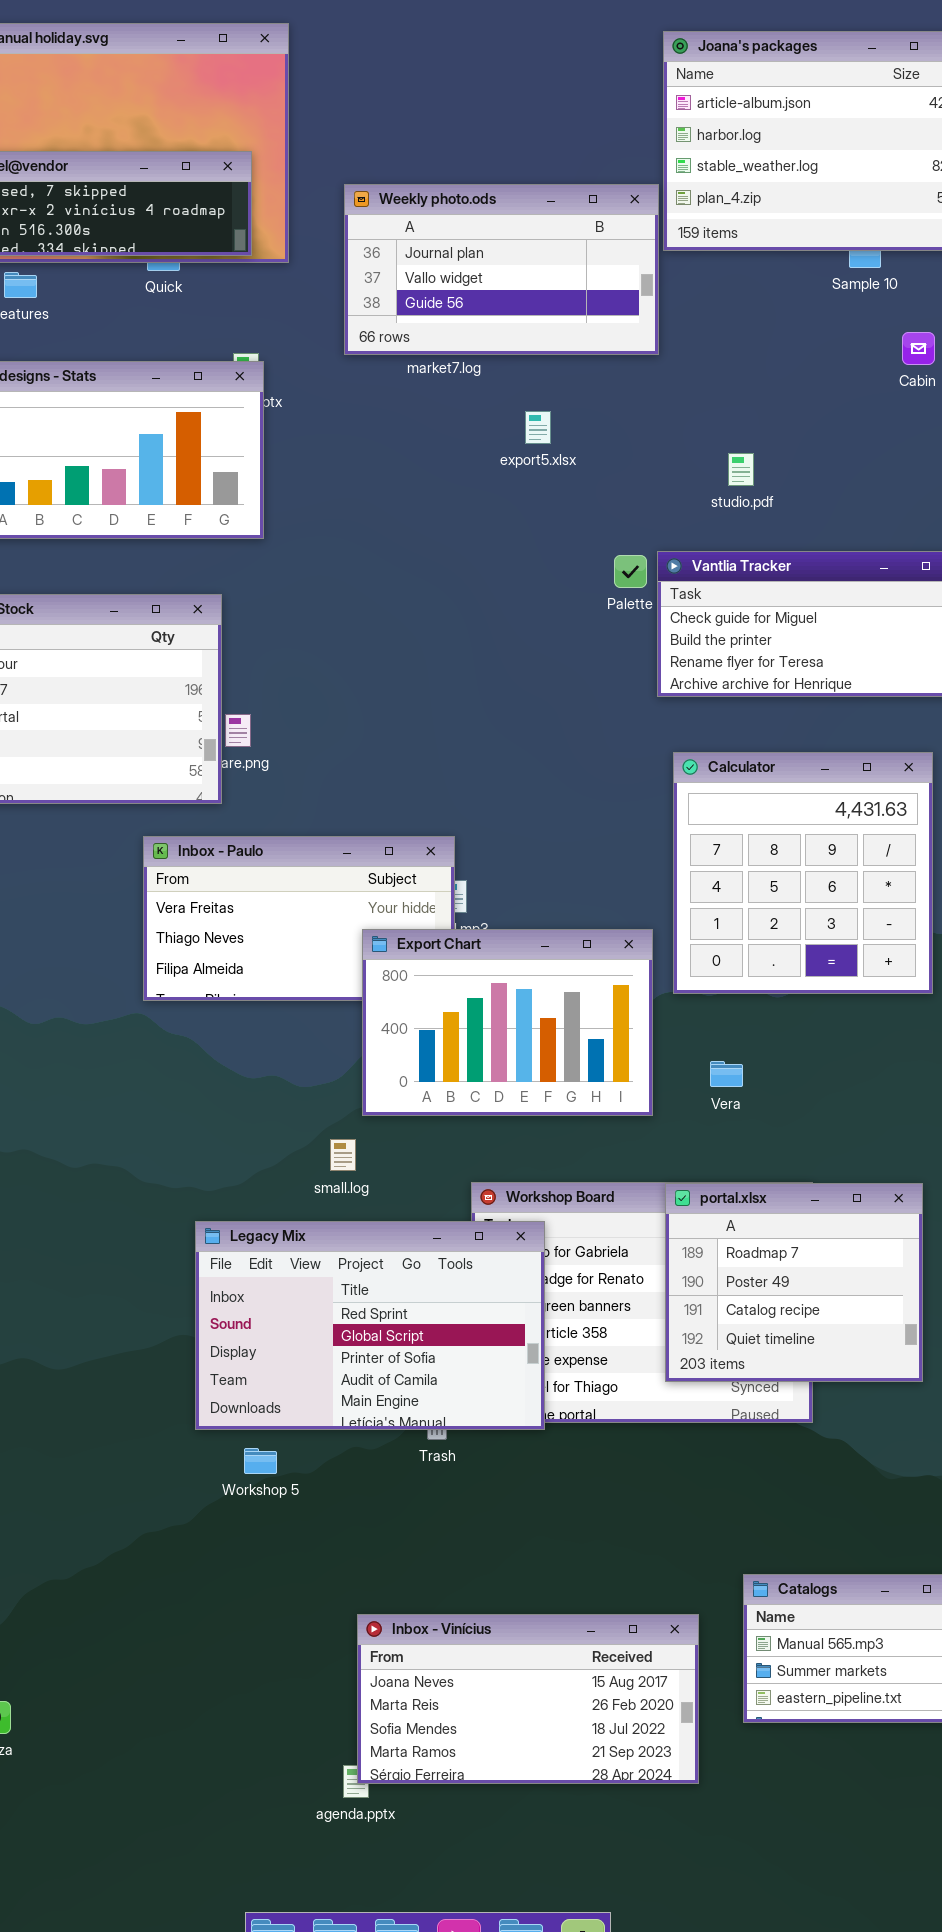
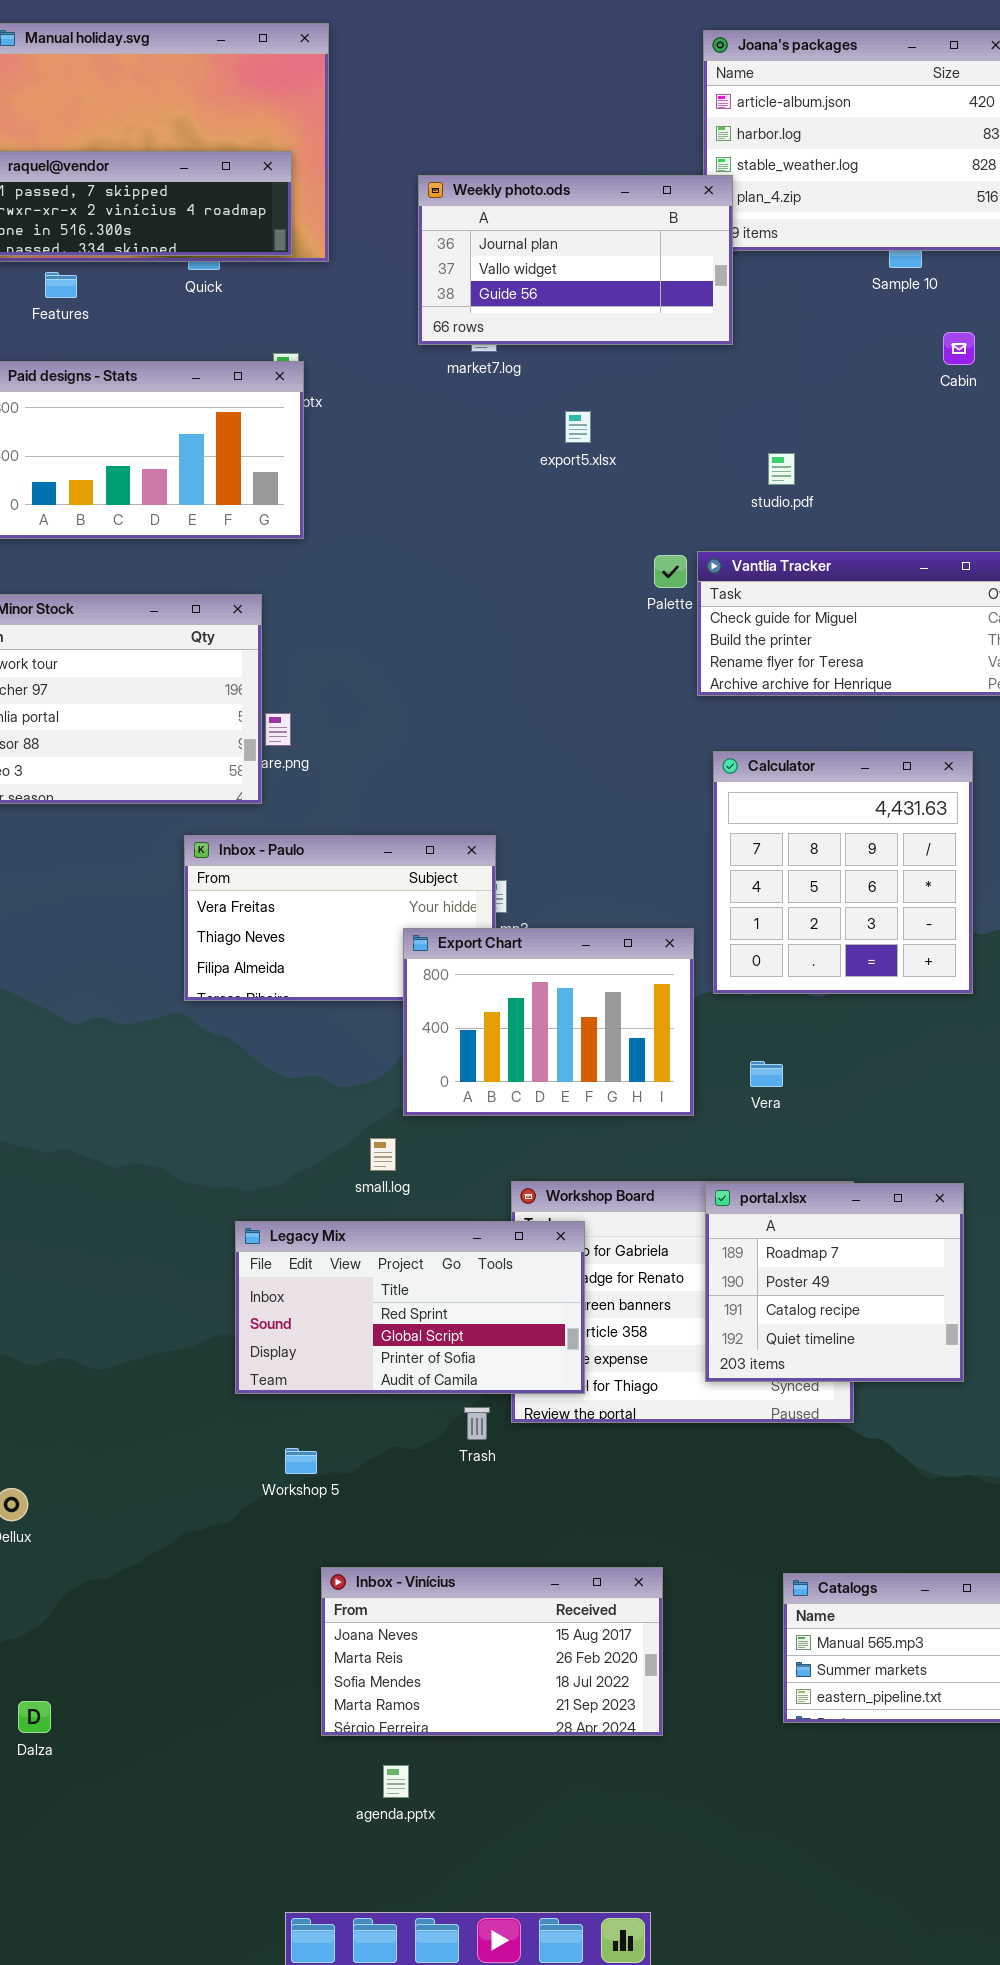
Weekly photo.ods: [344,184,659,355] -> [418,175,733,345], moved
Legacy Mix: [195,1221,545,1430] -> [235,1221,585,1394], resized
Inbox - Vinícius: [357,1614,699,1784] -> [321,1567,663,1736], moved

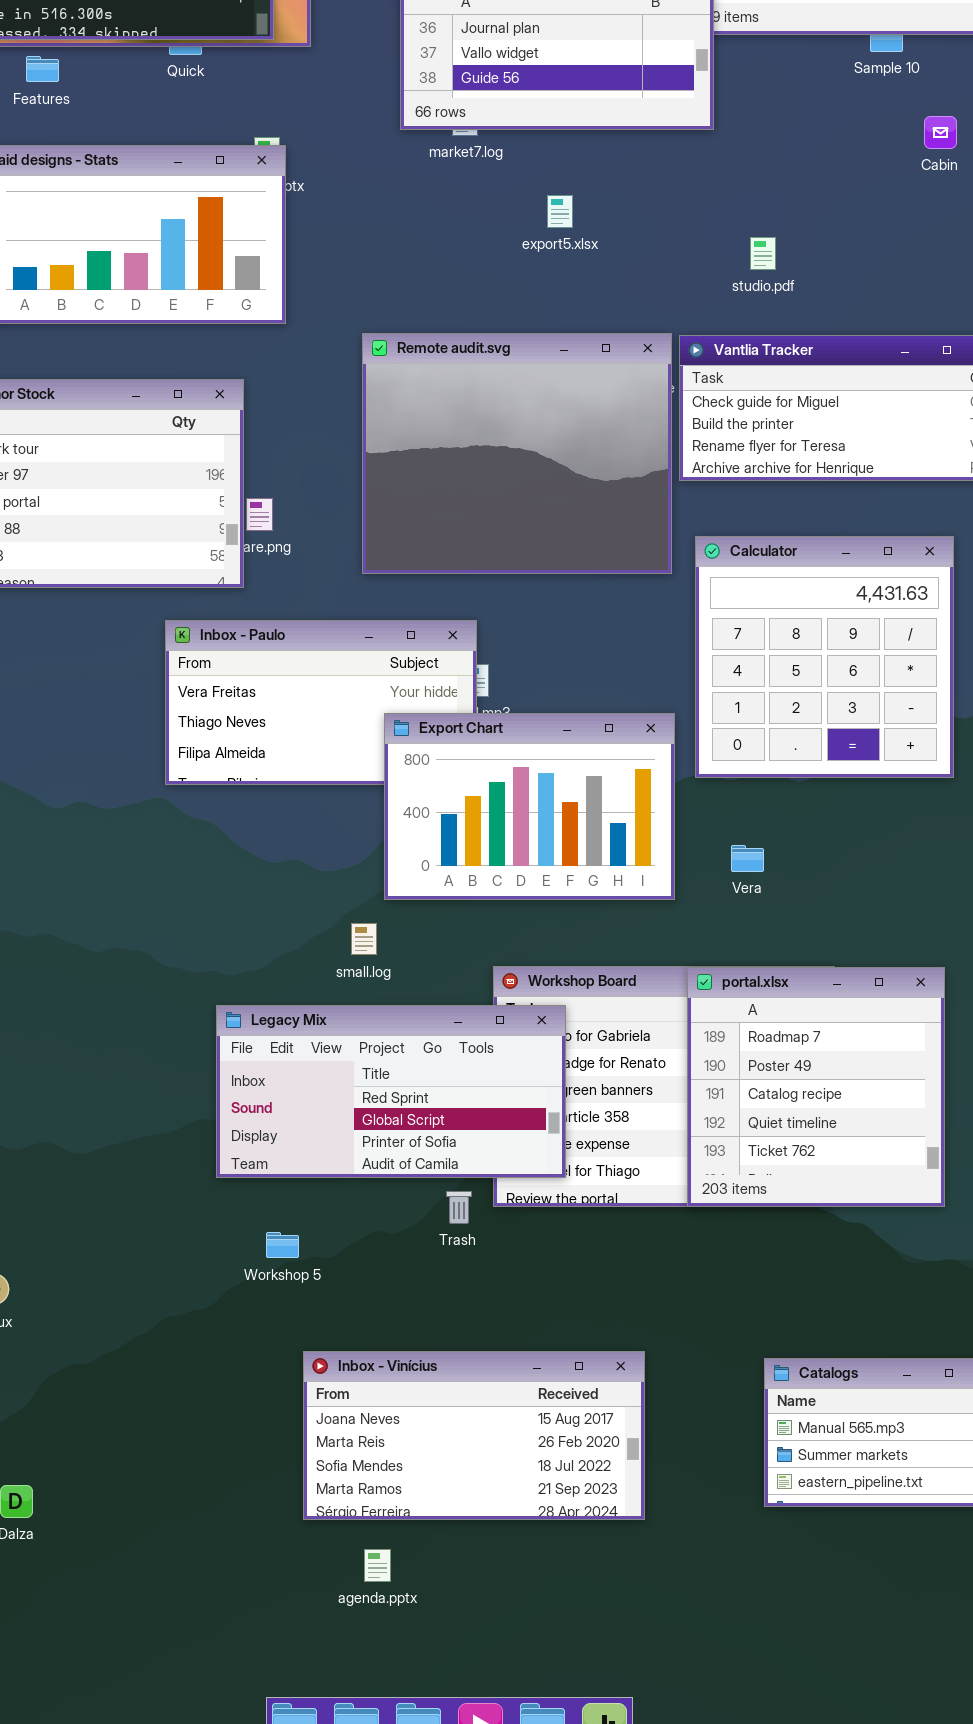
Remote audit.svg: none -> [362,333,672,574], opened
portal.xlsx: [705,1183,964,1382] -> [687,967,945,1207], resized

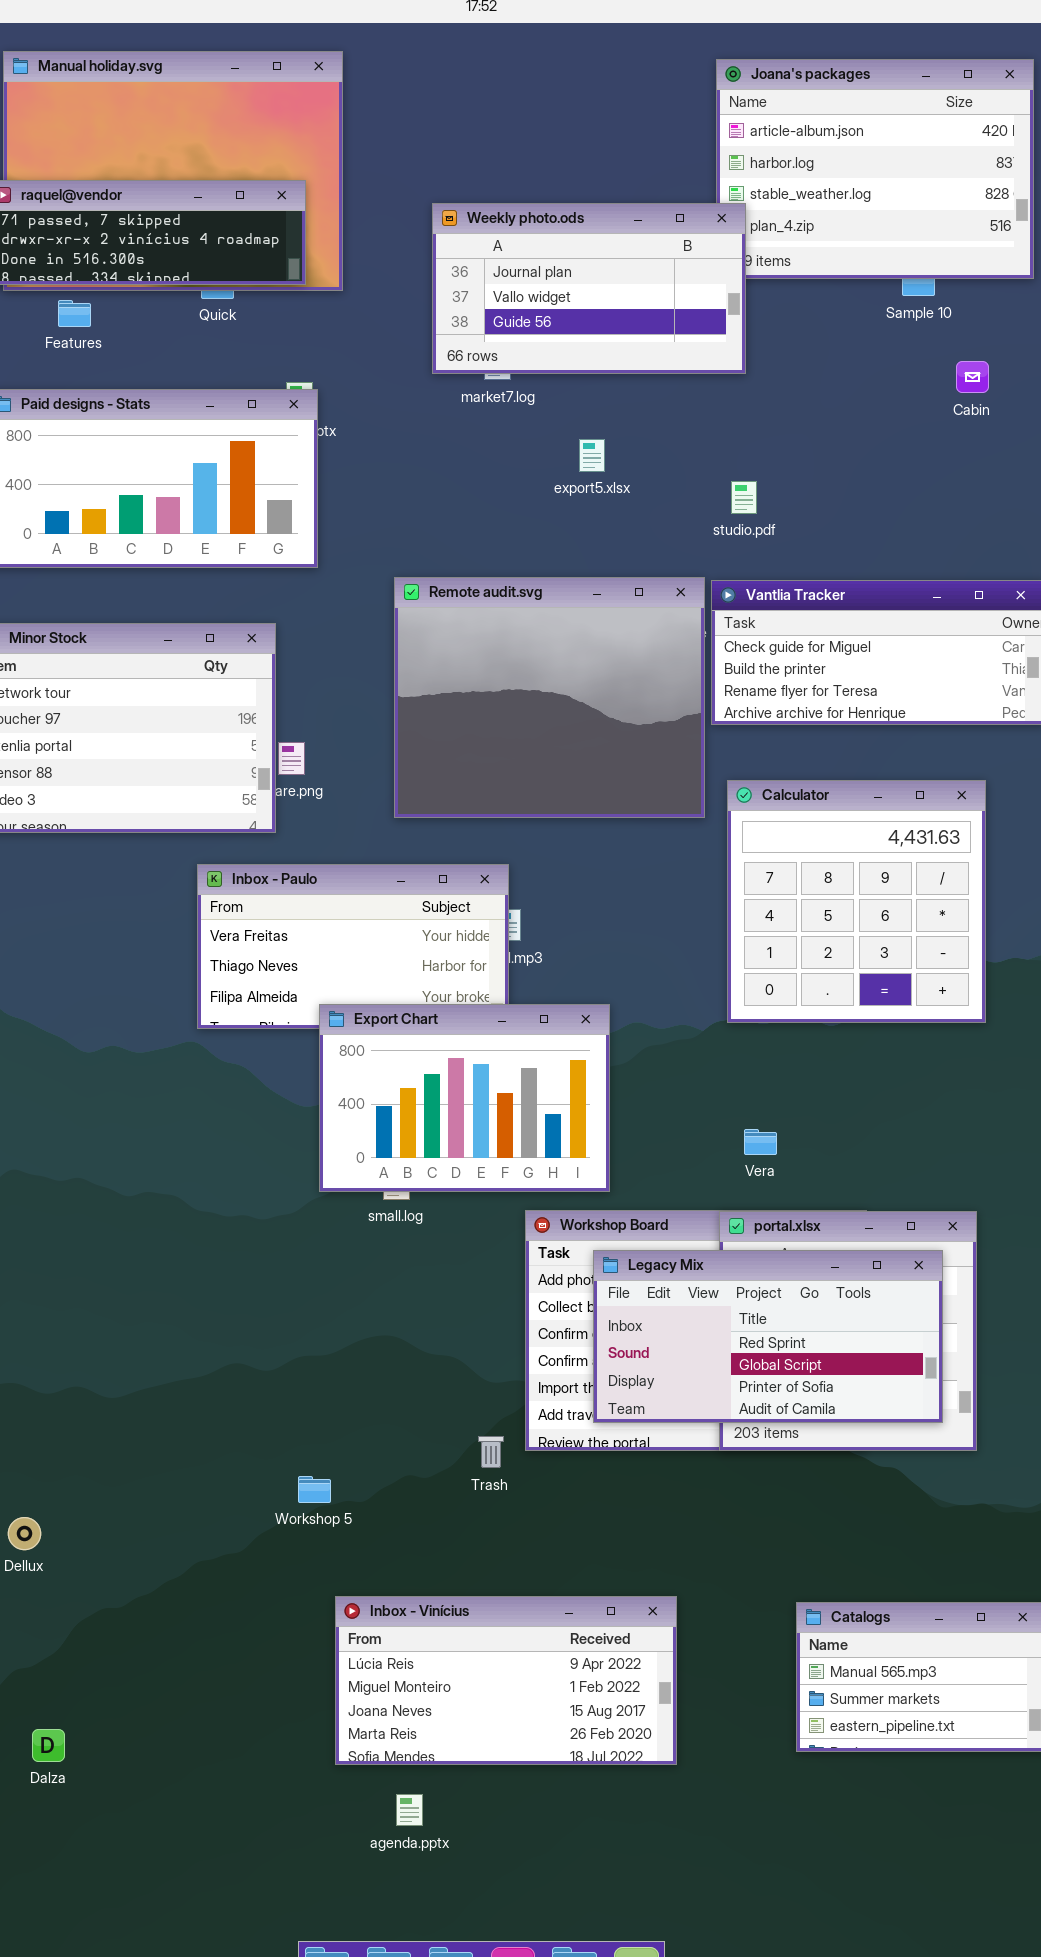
studio.pdf: [750,237,776,270] -> [731,481,757,514], moved
Export Chart: [384,713,675,900] -> [319,1004,610,1192], moved
Vera: [731,845,764,872] -> [744,1129,777,1155], moved
Legacy Mix: [216,1005,566,1178] -> [593,1250,943,1423], moved
Inbox - Vinícius: [303,1351,645,1520] -> [335,1596,677,1765], scrolled up 2 rows

